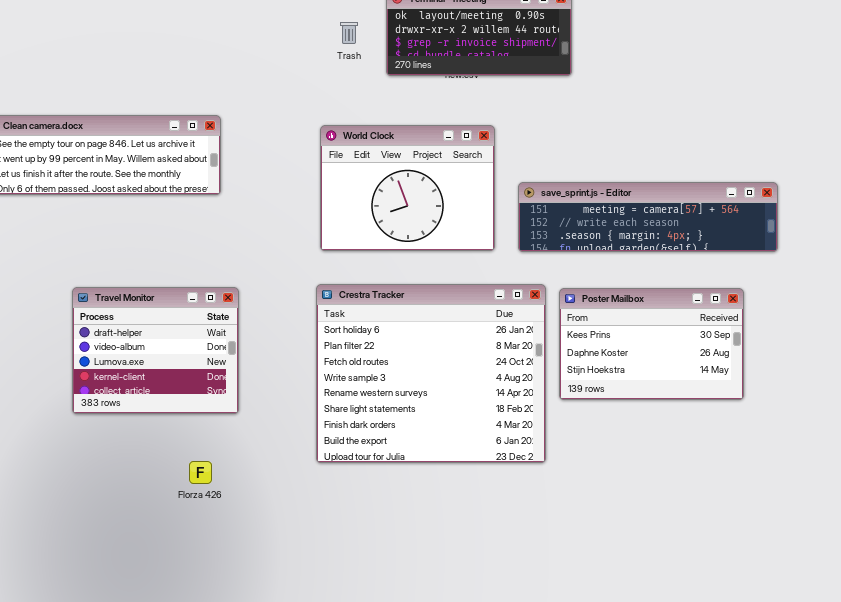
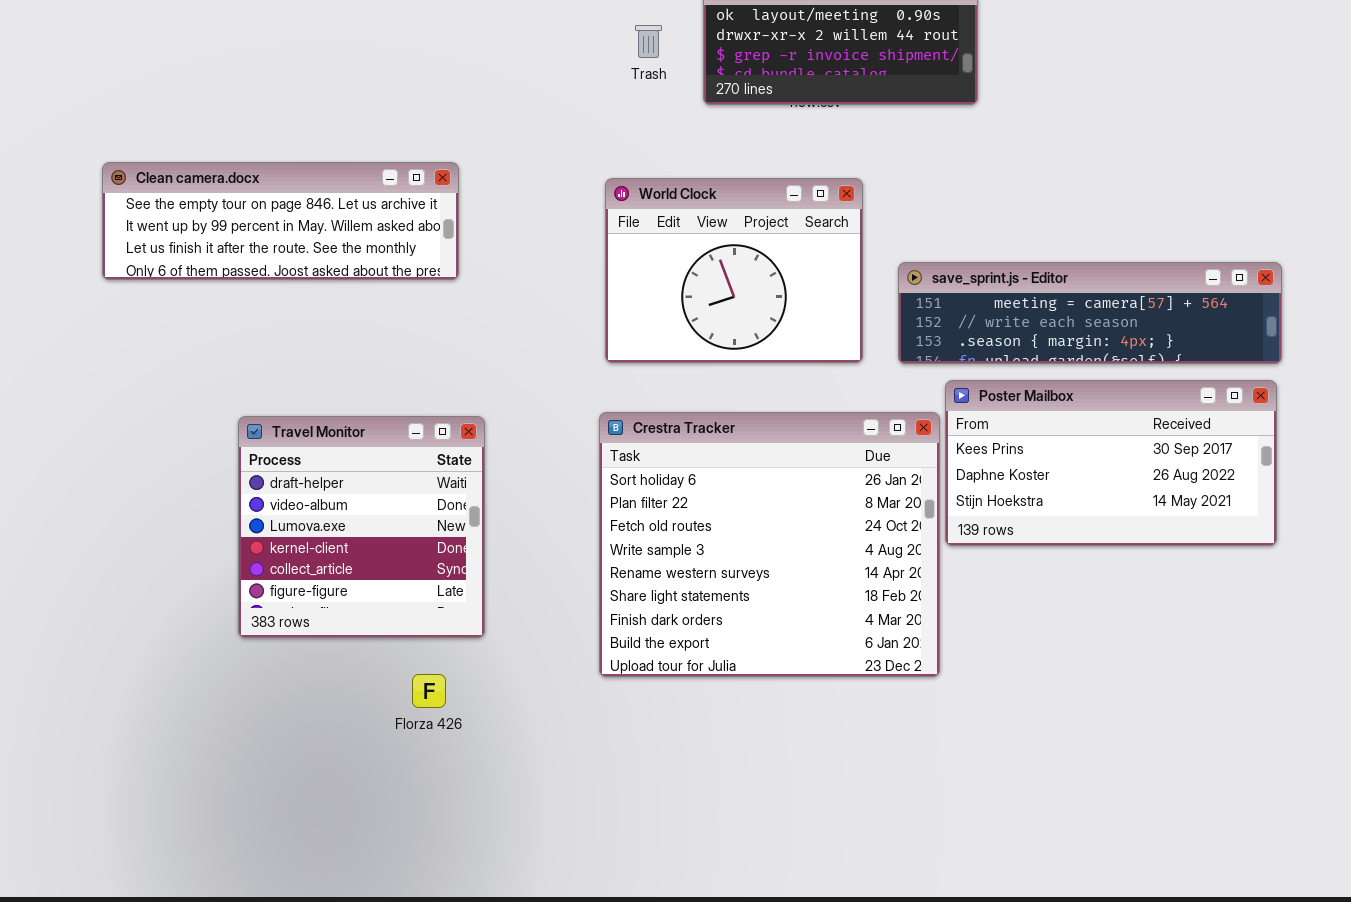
Travel Monitor: [72,287,239,414] -> [238,416,485,638], resized
Poster Mailbox: [559,288,744,400] -> [945,380,1277,546], moved, resized

